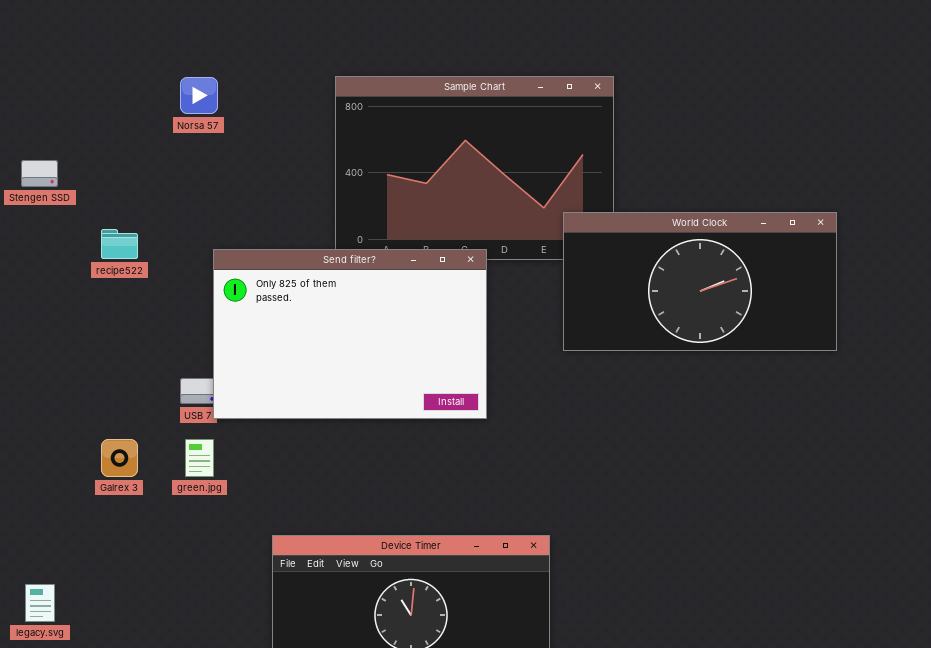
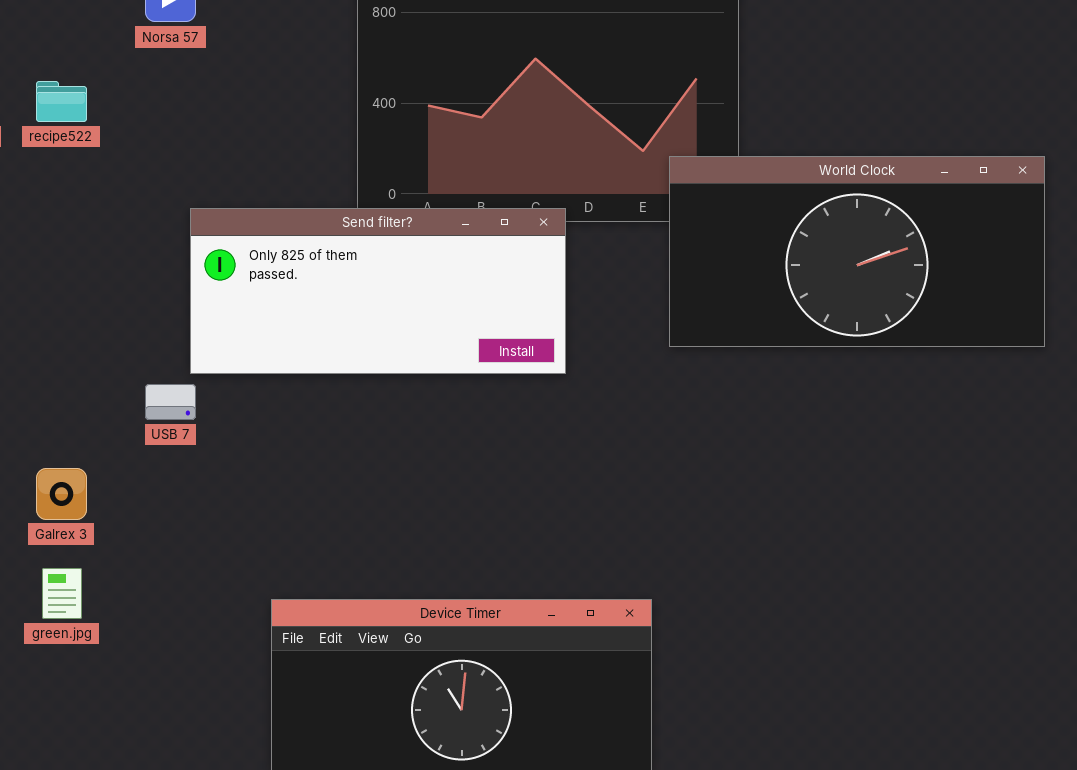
recipe522: [101,229,138,259] -> [36,81,87,122], moved
Send filter?: [213,249,487,419] -> [190,208,566,374], resized
green.jpg: [185,439,214,477] -> [42,568,82,619], moved

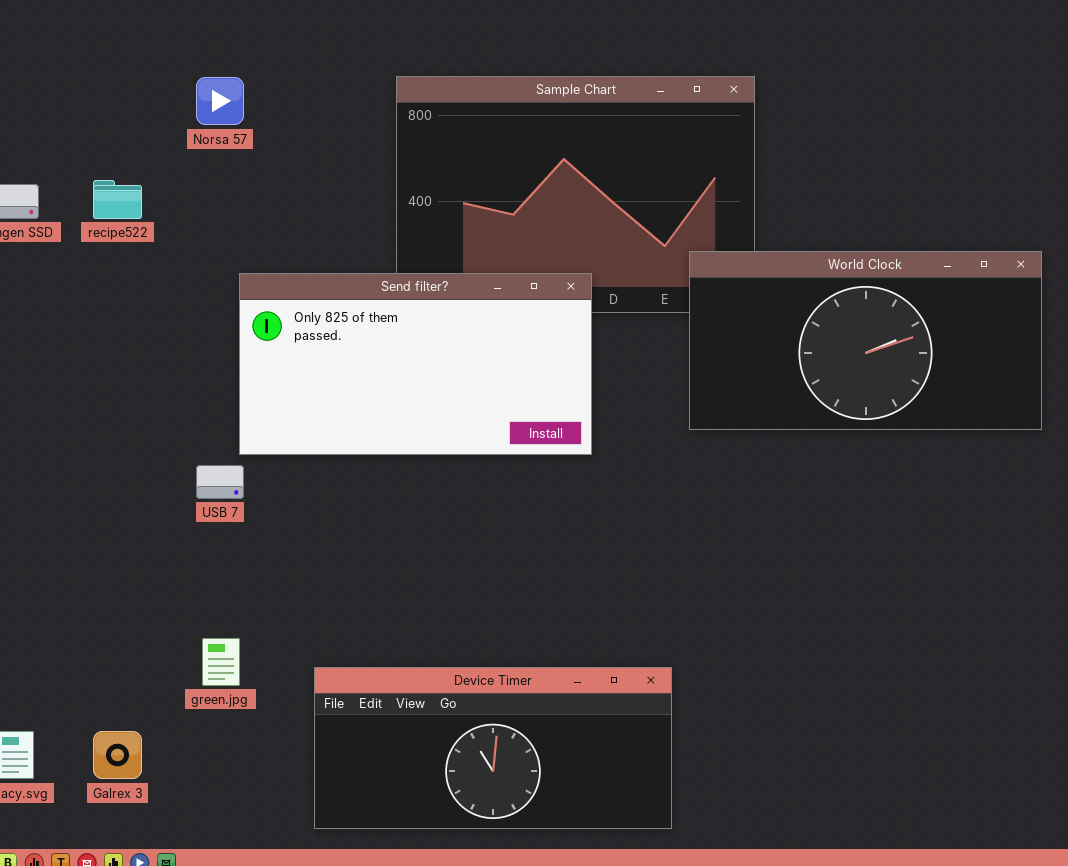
Send filter?: [190,208,566,374] -> [239,273,592,455], resized
Galrex 3: [36,468,87,520] -> [93,731,142,779], moved
green.jpg: [42,568,82,619] -> [202,638,240,686], moved

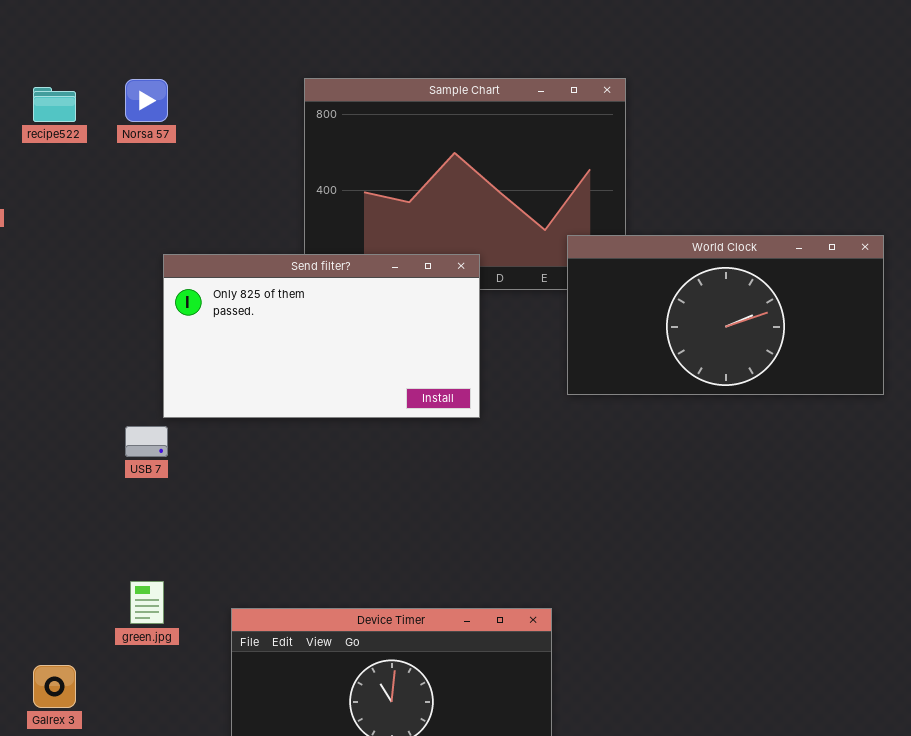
recipe522: [93,180,142,219] -> [33,87,76,122], moved

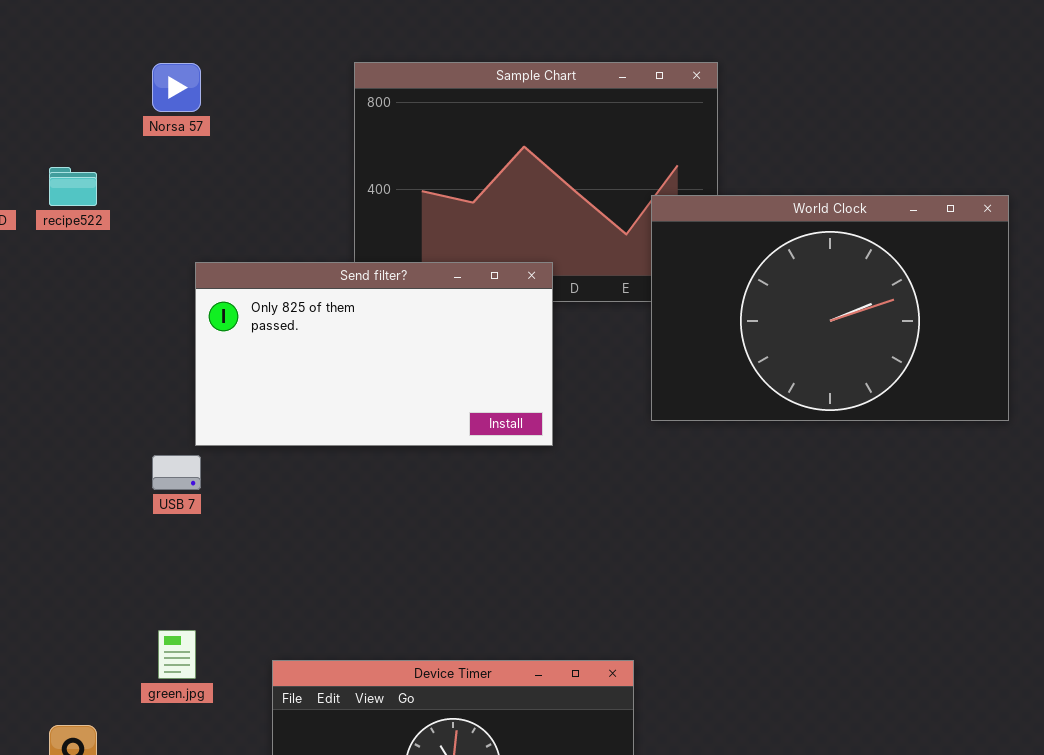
recipe522: [33,87,76,122] -> [49,167,97,206], moved
World Clock: [567,235,884,395] -> [651,195,1009,421], resized

